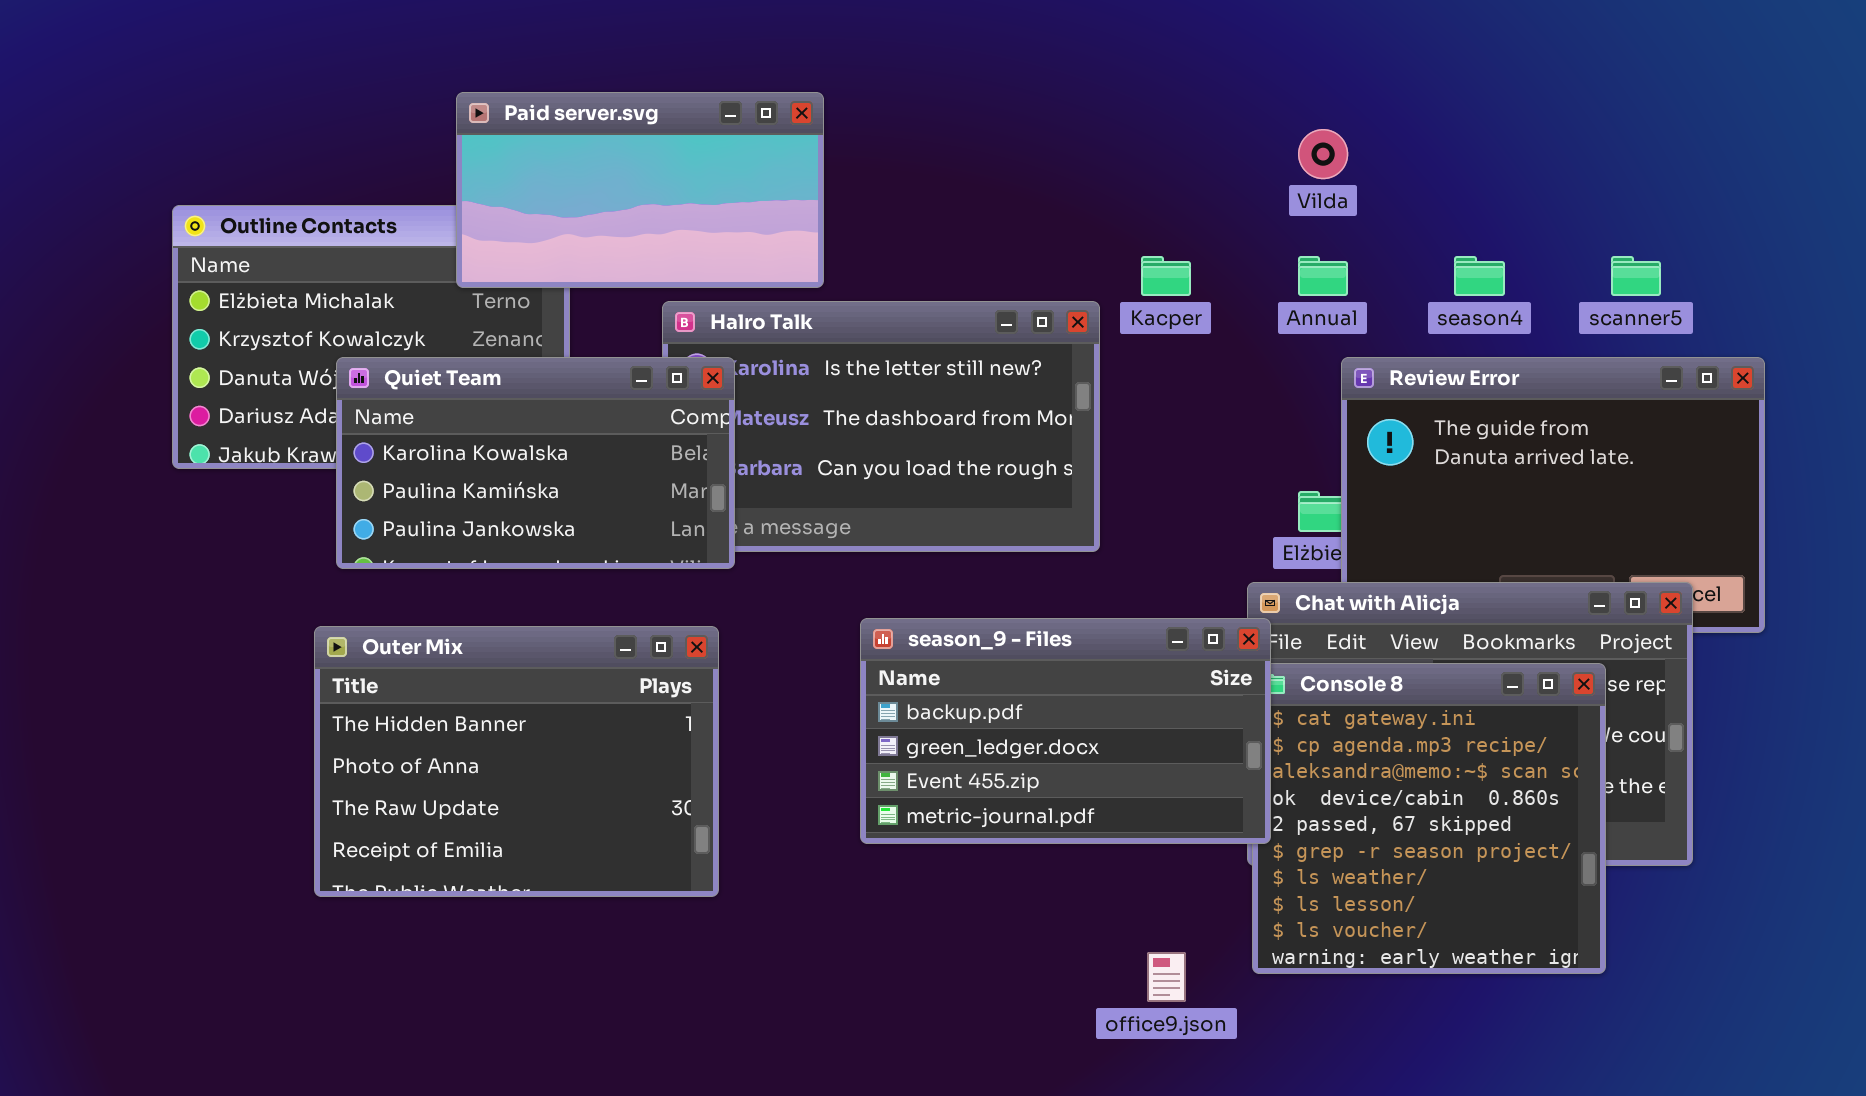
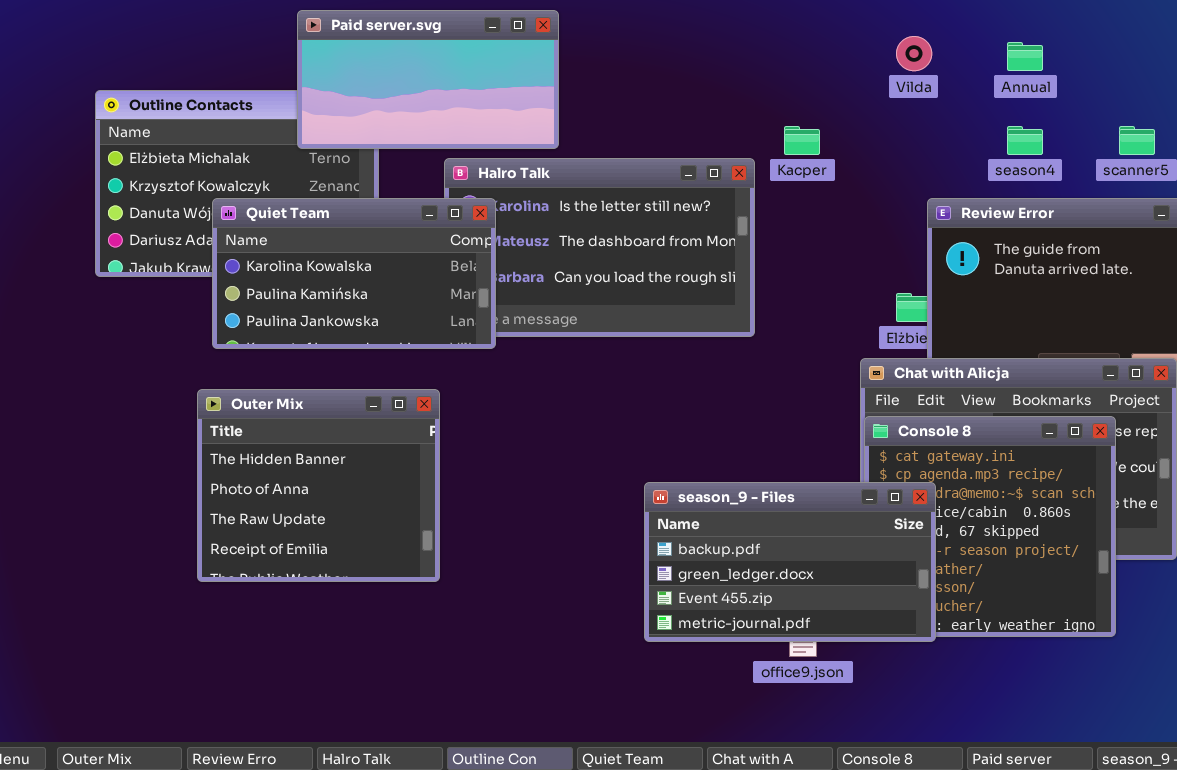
Annual: [1298,256,1348,296] -> [1007,42,1043,71], moved
season_9 - Files: [860,618,1271,844] -> [644,482,936,642], moved
Outer Mix: [314,626,719,897] -> [197,389,440,582], resized

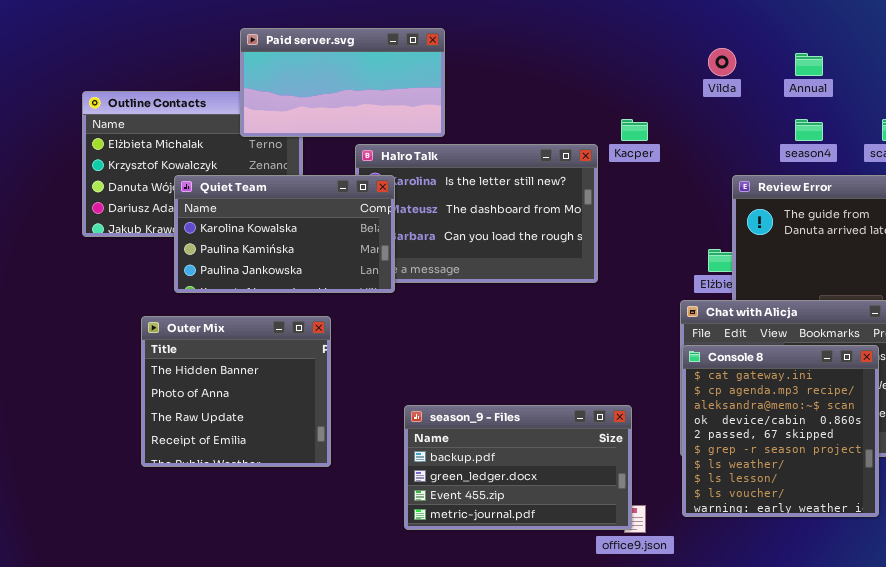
Outer Mix: [197,389,440,582] -> [141,316,331,467], moved
season_9 - Files: [644,482,936,642] -> [404,405,632,530], moved

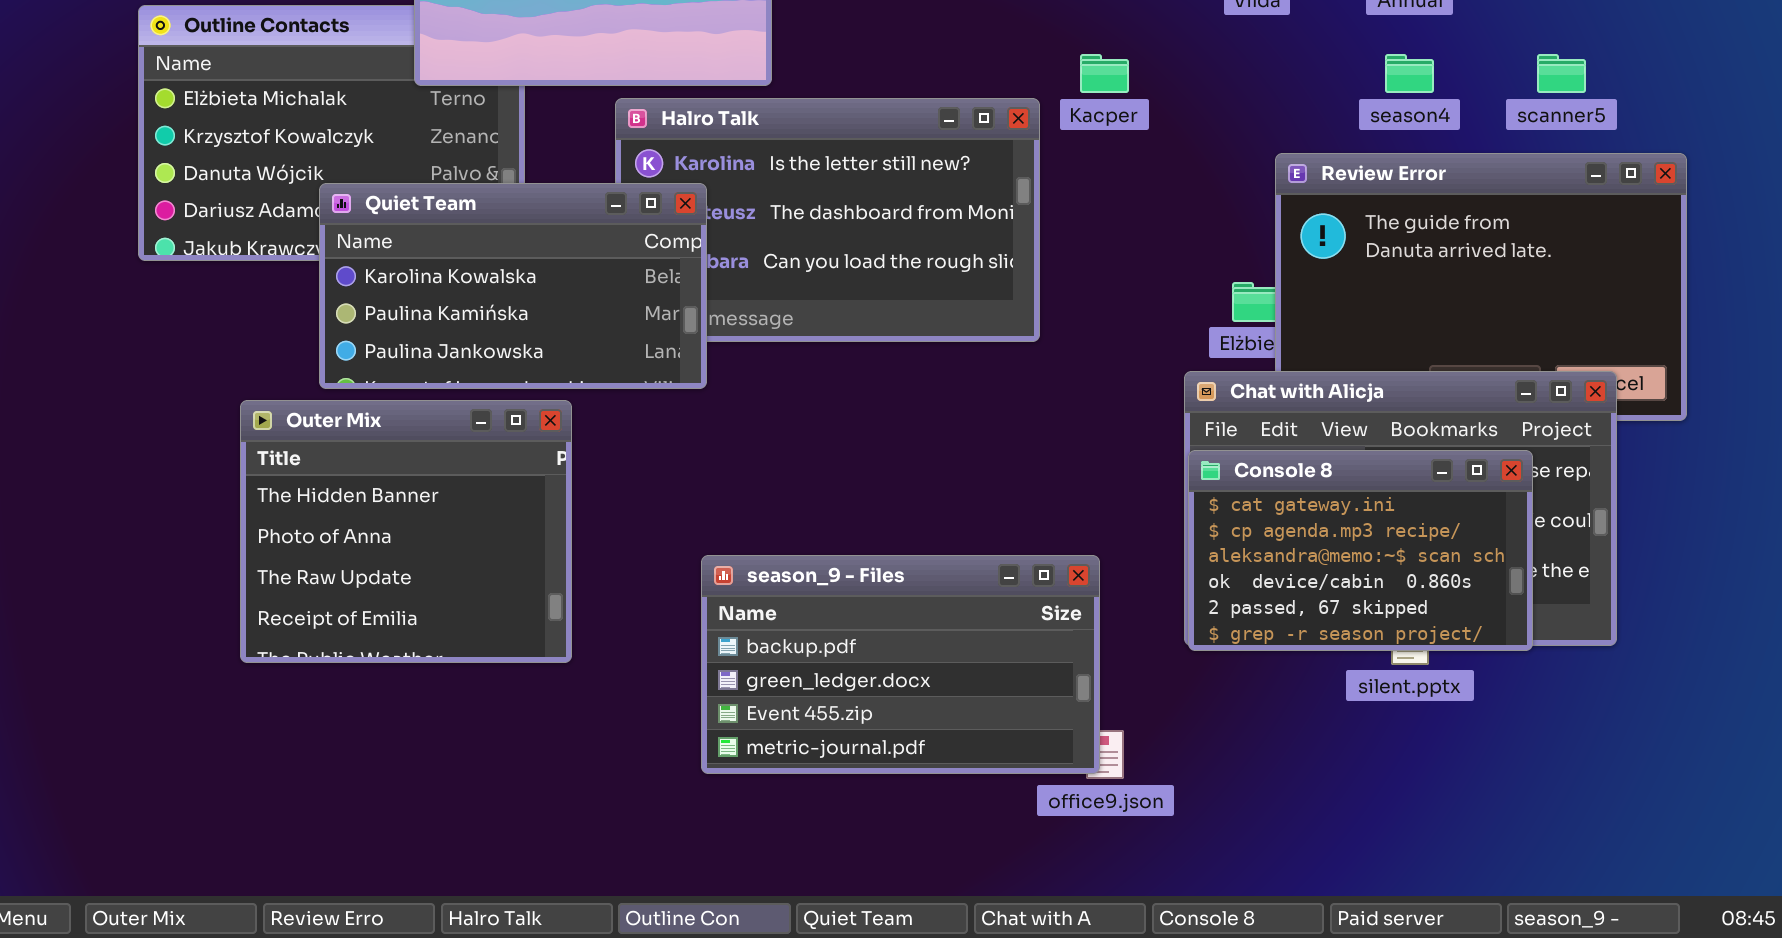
Quiet Team: [174,175,395,293] -> [319,183,707,389], moved
Console 8: [682,345,879,517] -> [1188,450,1533,651], resized

